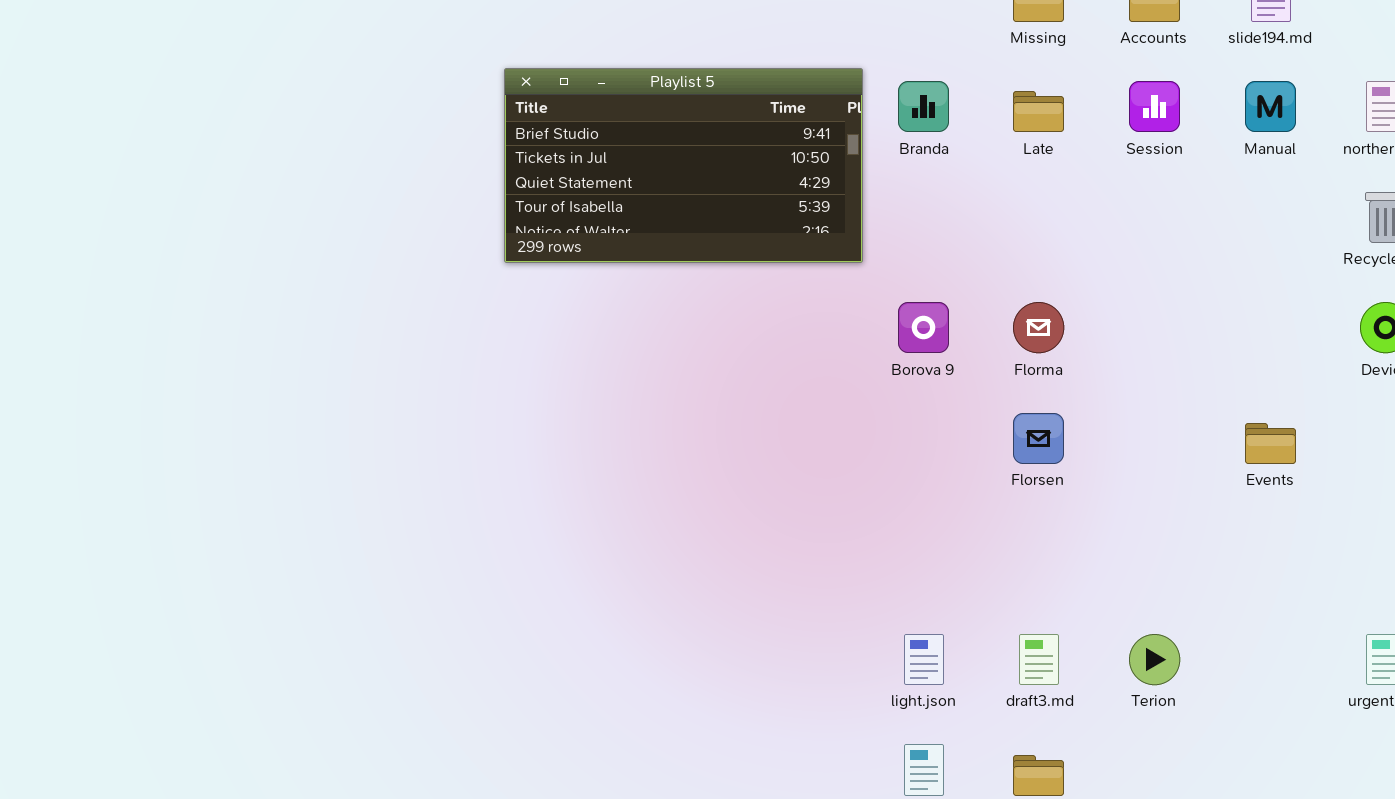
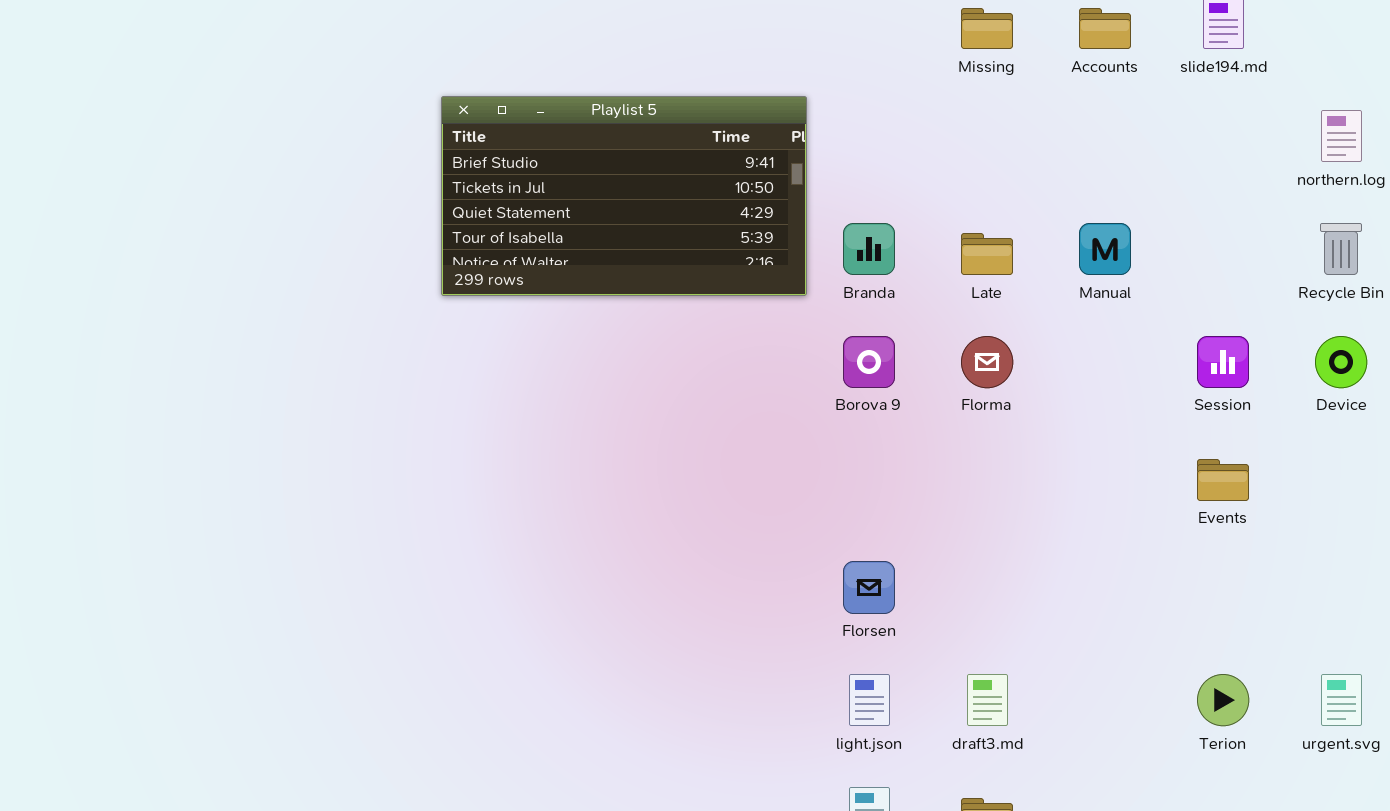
Branda: [898,81,949,132] -> [843,223,895,275], moved
Session: [1129,81,1180,132] -> [1197,336,1249,388], moved
Manual: [1245,81,1296,132] -> [1079,223,1131,275], moved
Late: [1013,91,1064,132] -> [961,233,1013,275], moved
Florsen: [1013,413,1064,464] -> [843,561,895,614], moved
Terion: [1129,634,1180,685] -> [1197,674,1249,726], moved

